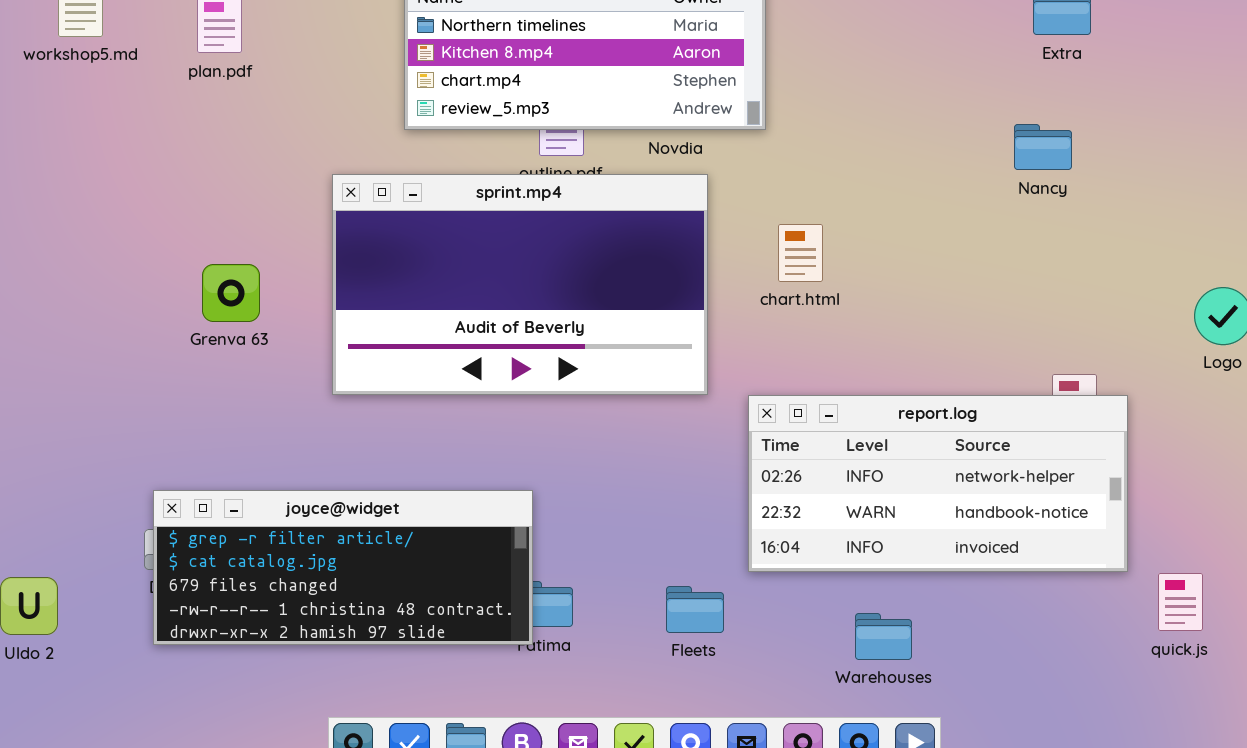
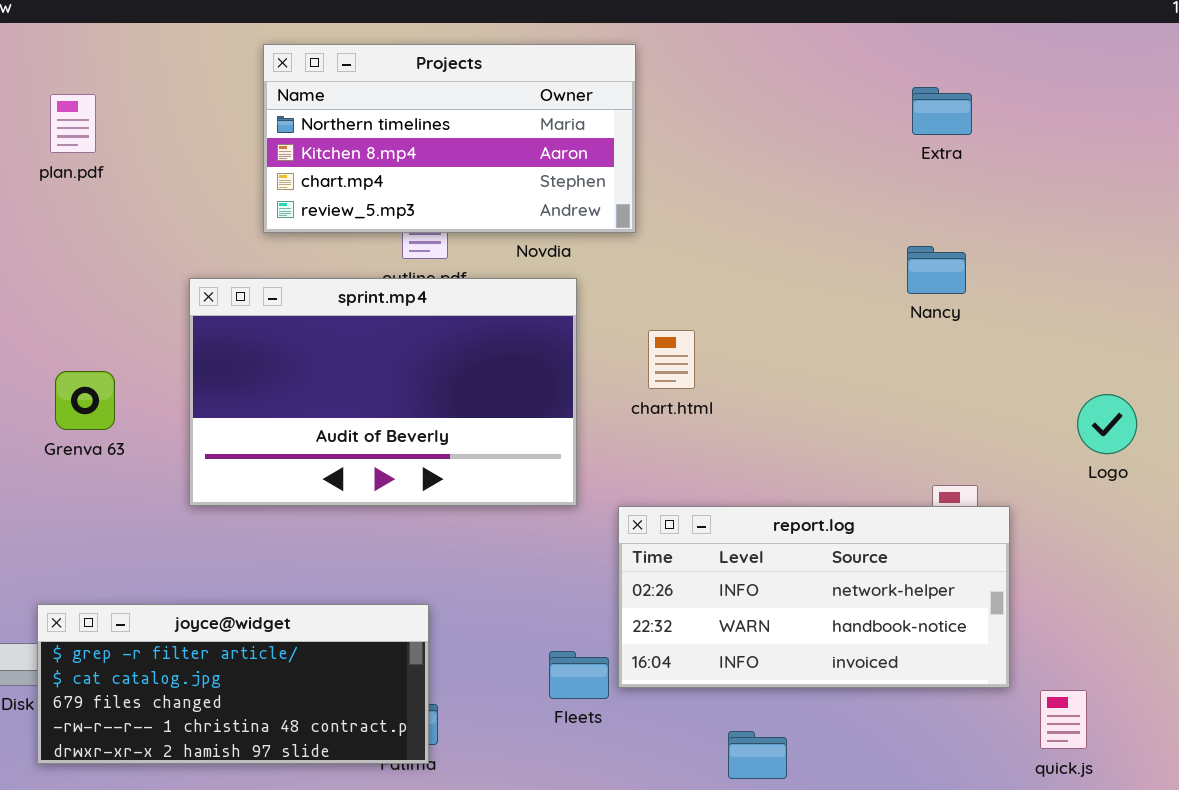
Nancy: [1014,124,1072,170] -> [907,246,966,294], moved
joyce@widget: [153,490,533,645] -> [37,604,429,764], moved
Fleets: [666,586,724,633] -> [549,651,609,699], moved

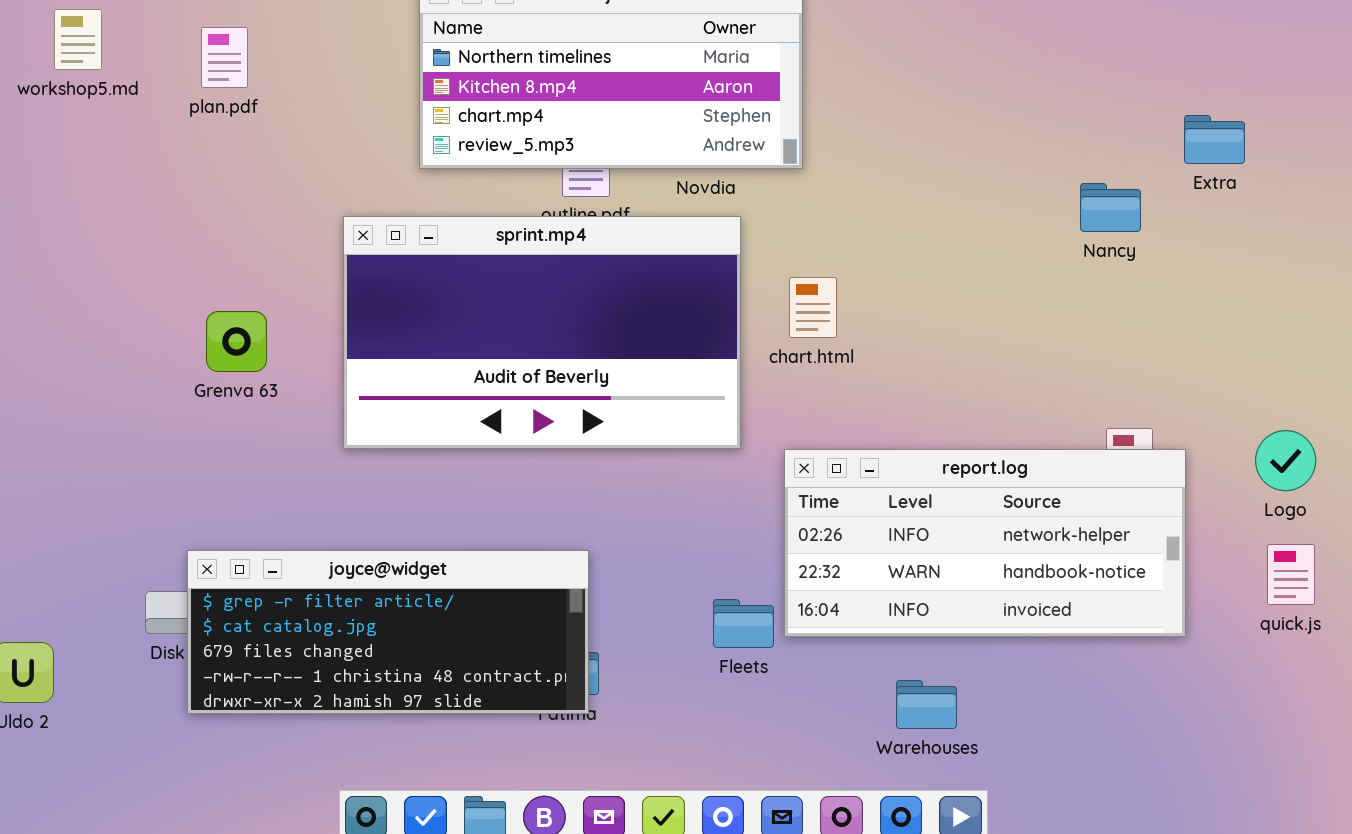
Extra: [912,87,972,135] -> [1184,115,1245,164], moved
chart.html: [648,330,695,389] -> [789,277,837,338], moved
Logo: [1077,394,1137,454] -> [1255,430,1316,491], moved
quick.js: [1040,690,1087,749] -> [1267,544,1315,605], moved

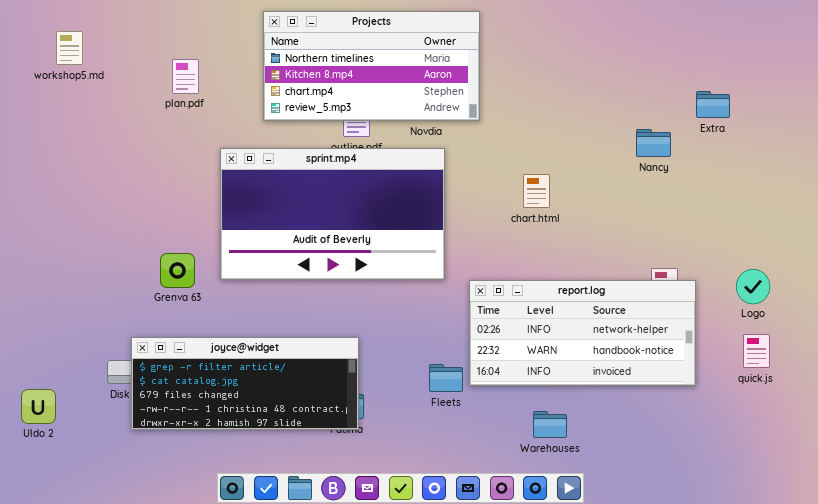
plan.pdf: [201,27,248,88] -> [172,59,199,94], moved
chart.html: [789,277,837,338] -> [523,174,550,208], moved
Grenva 63: [206,311,267,372] -> [160,253,195,288], moved

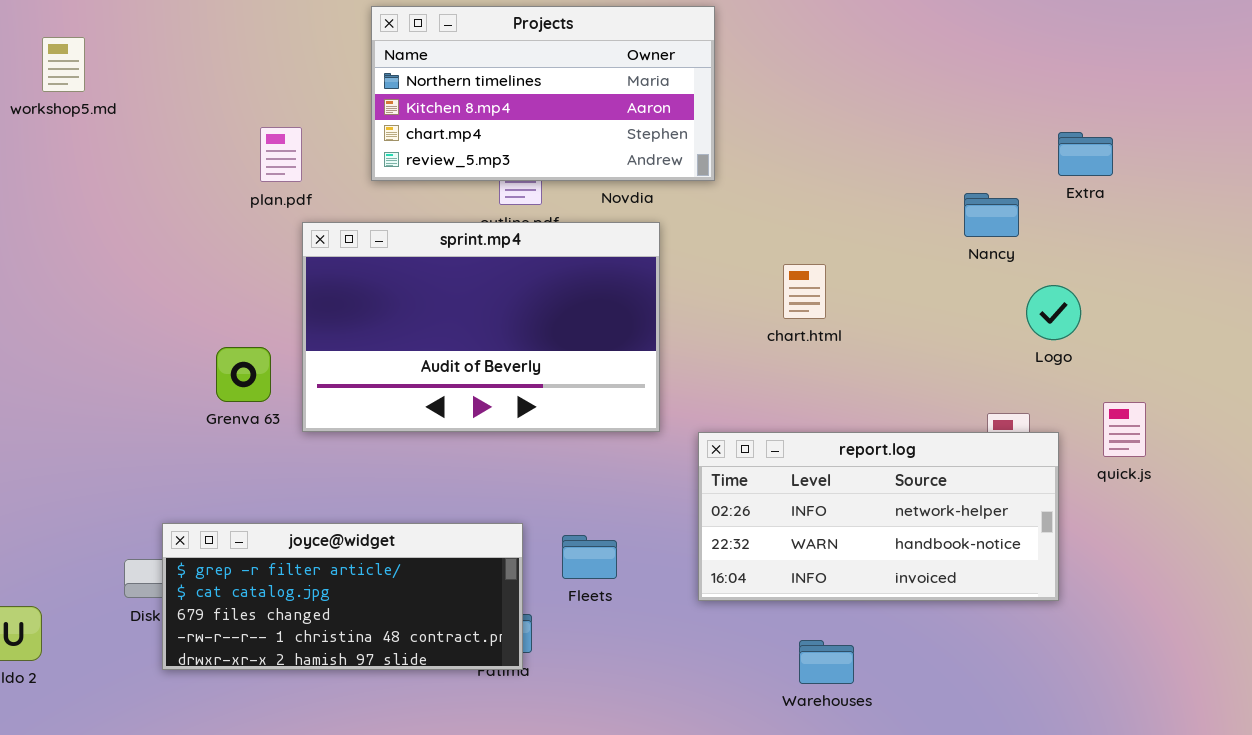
plan.pdf: [172,59,199,94] -> [260,127,302,182], moved
Grenva 63: [160,253,195,288] -> [216,347,271,402], moved
Logo: [736,269,770,304] -> [1026,285,1081,340], moved
quick.js: [743,334,770,368] -> [1103,402,1146,457], moved
Fleets: [429,364,463,392] -> [562,535,617,579], moved

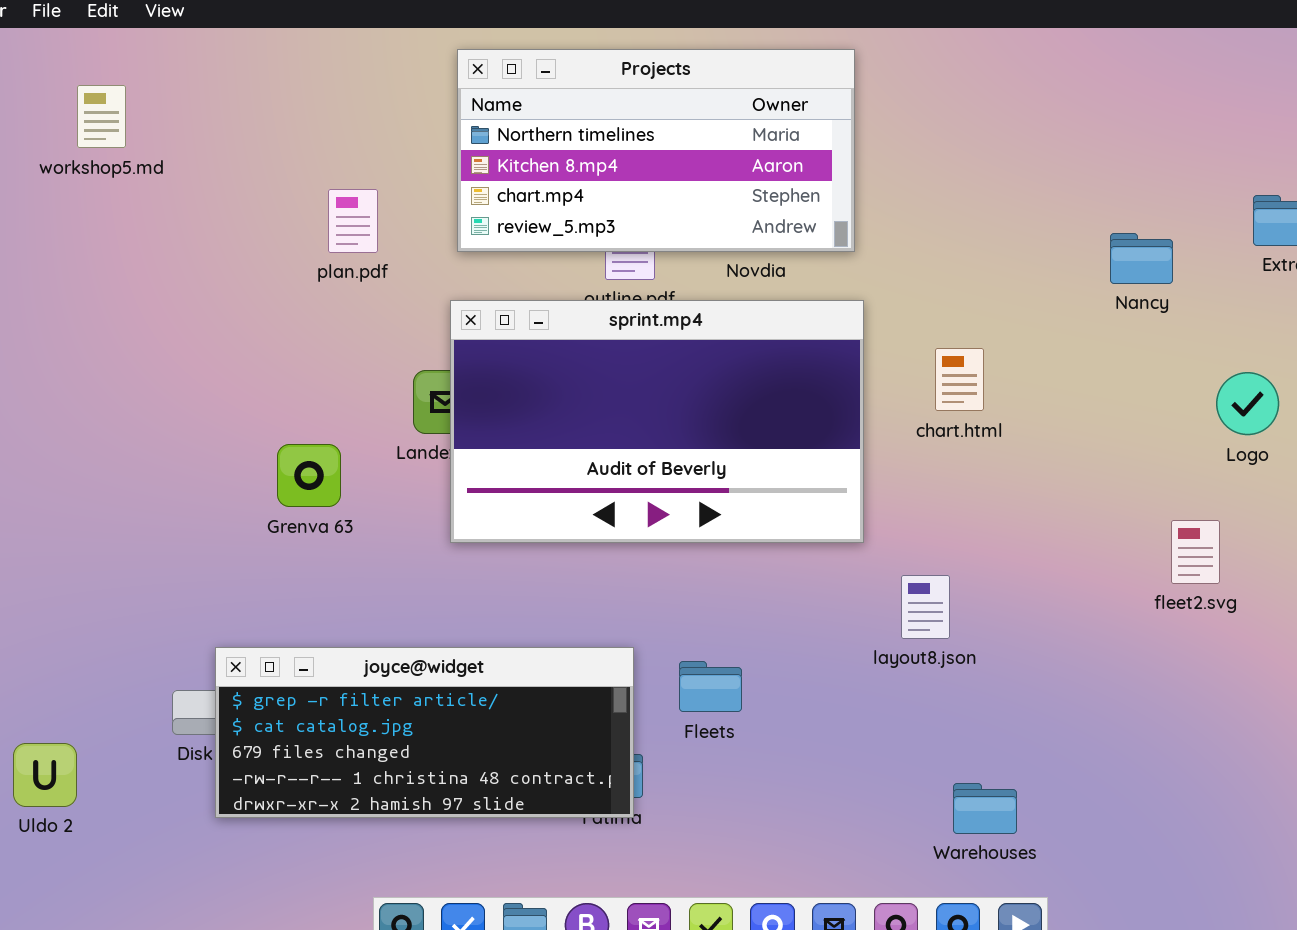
Nancy: [964,193,1019,237] -> [1110,233,1173,284], moved
sprint.mp4: [302,222,660,432] -> [450,300,864,543], moved
report.log: [698,432,1059,601] -> none, closed

